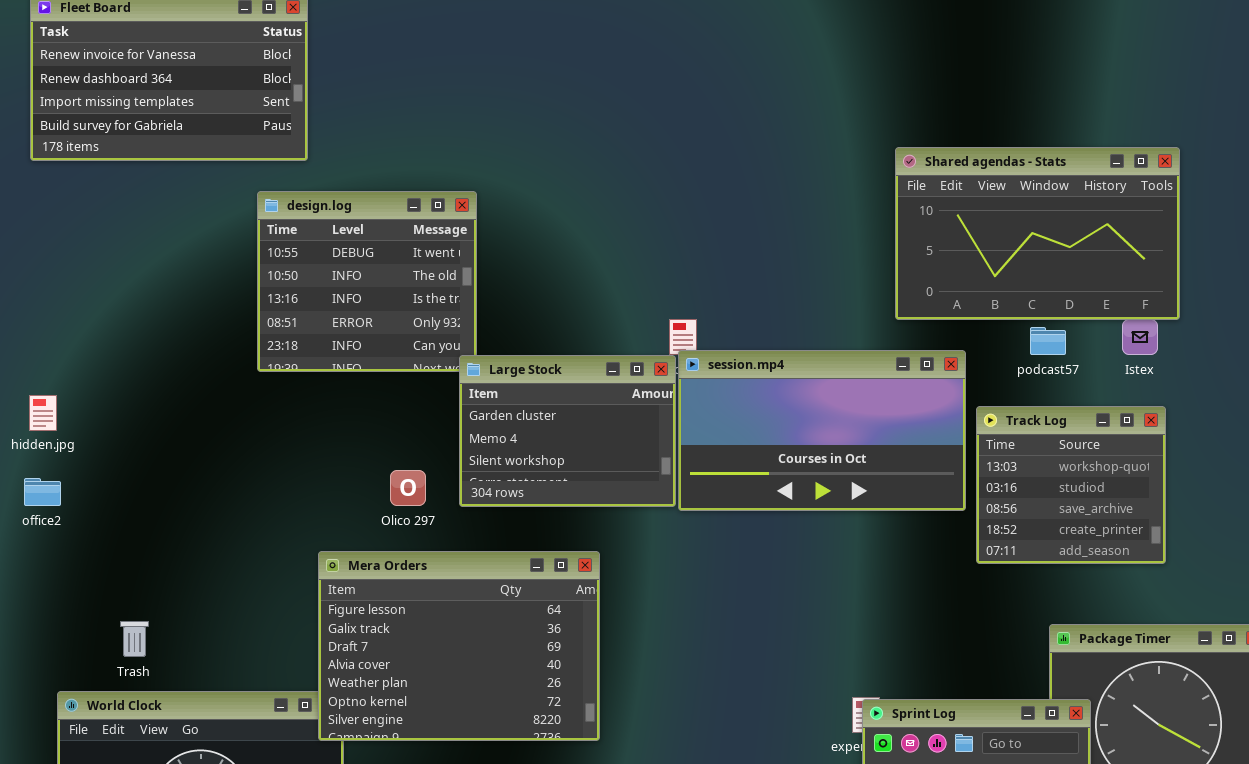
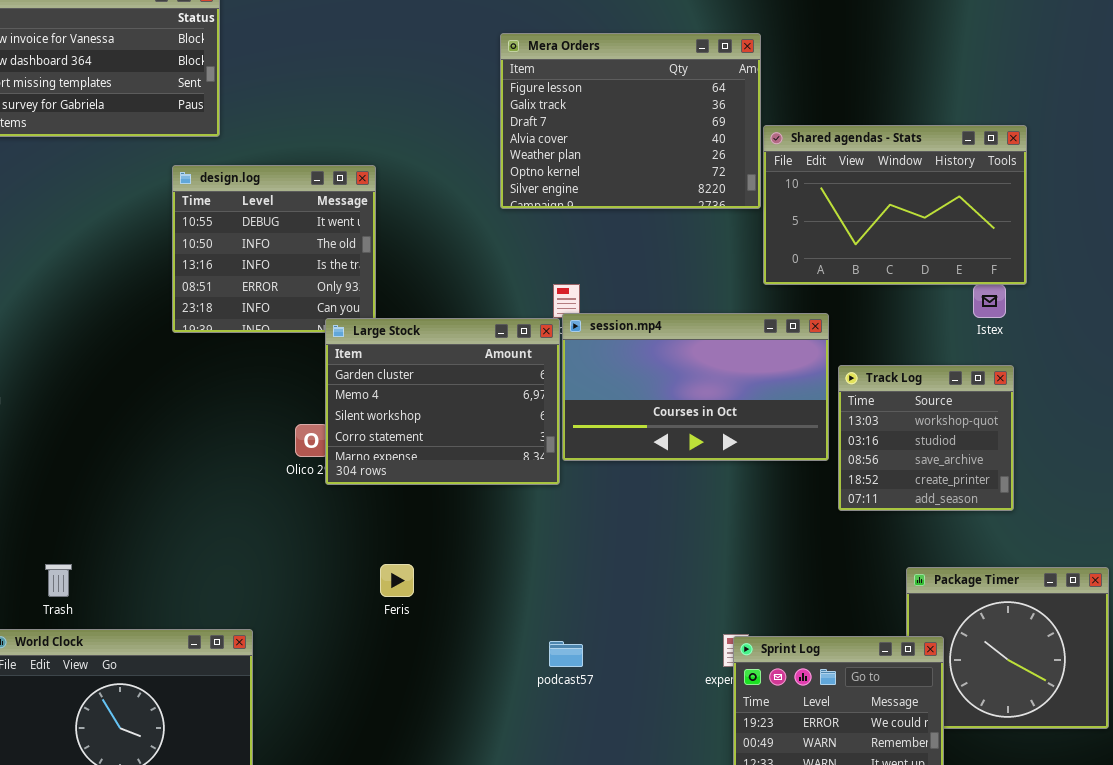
podcast57: [1030,327,1066,355] -> [549,641,583,667], moved
Large Stock: [459,355,676,507] -> [325,318,560,485], resized
Mera Orders: [318,551,600,741] -> [500,33,761,209], moved

